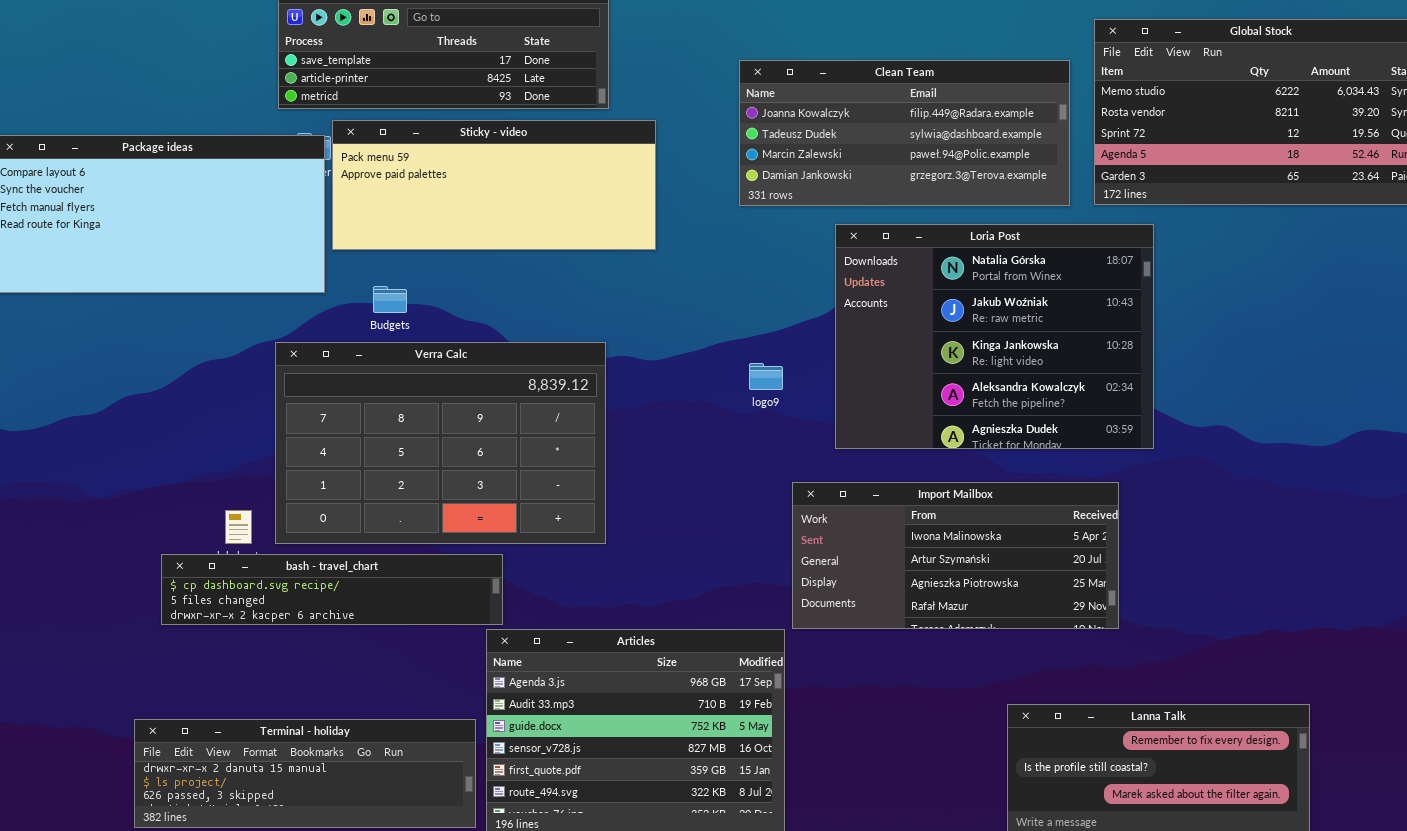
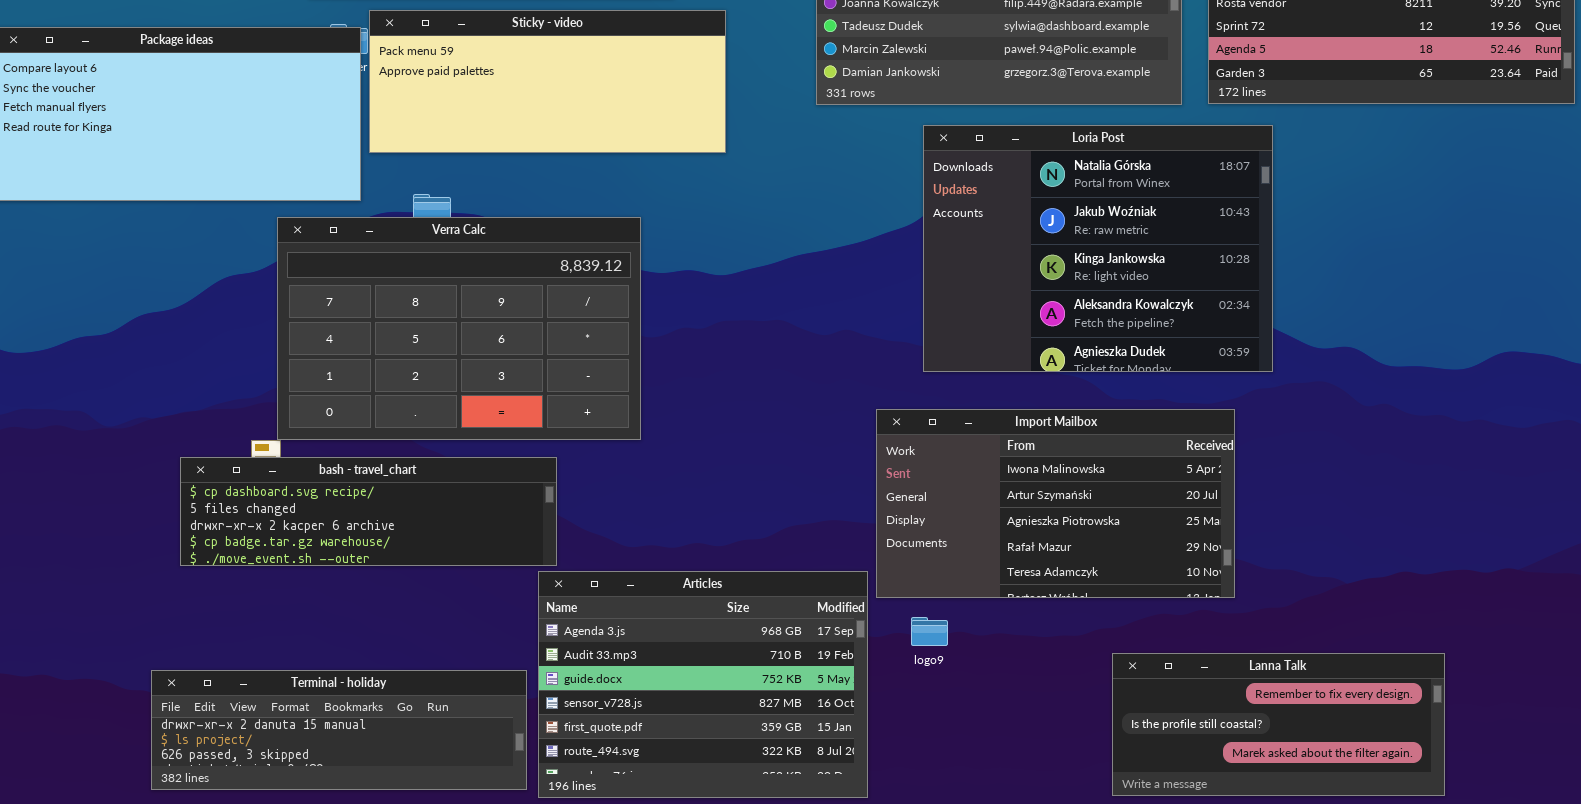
Verra Calc: [275,342,606,544] -> [277,217,641,440], moved
logo9: [749,363,783,390] -> [911,617,948,646], moved
Import Mailbox: [792,482,1119,629] -> [876,409,1235,598], resized
bash - travel_chart: [161,554,503,625] -> [180,457,557,566], resized

